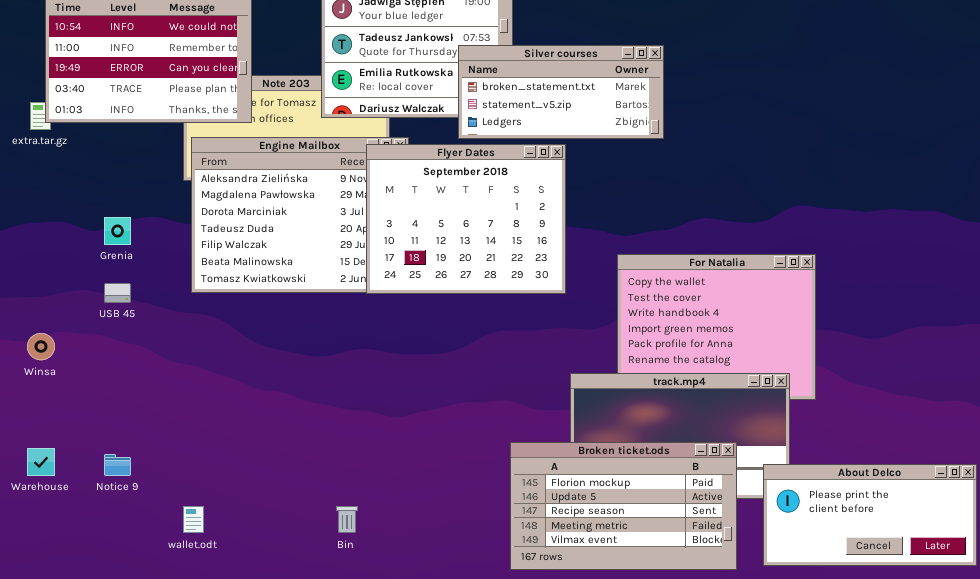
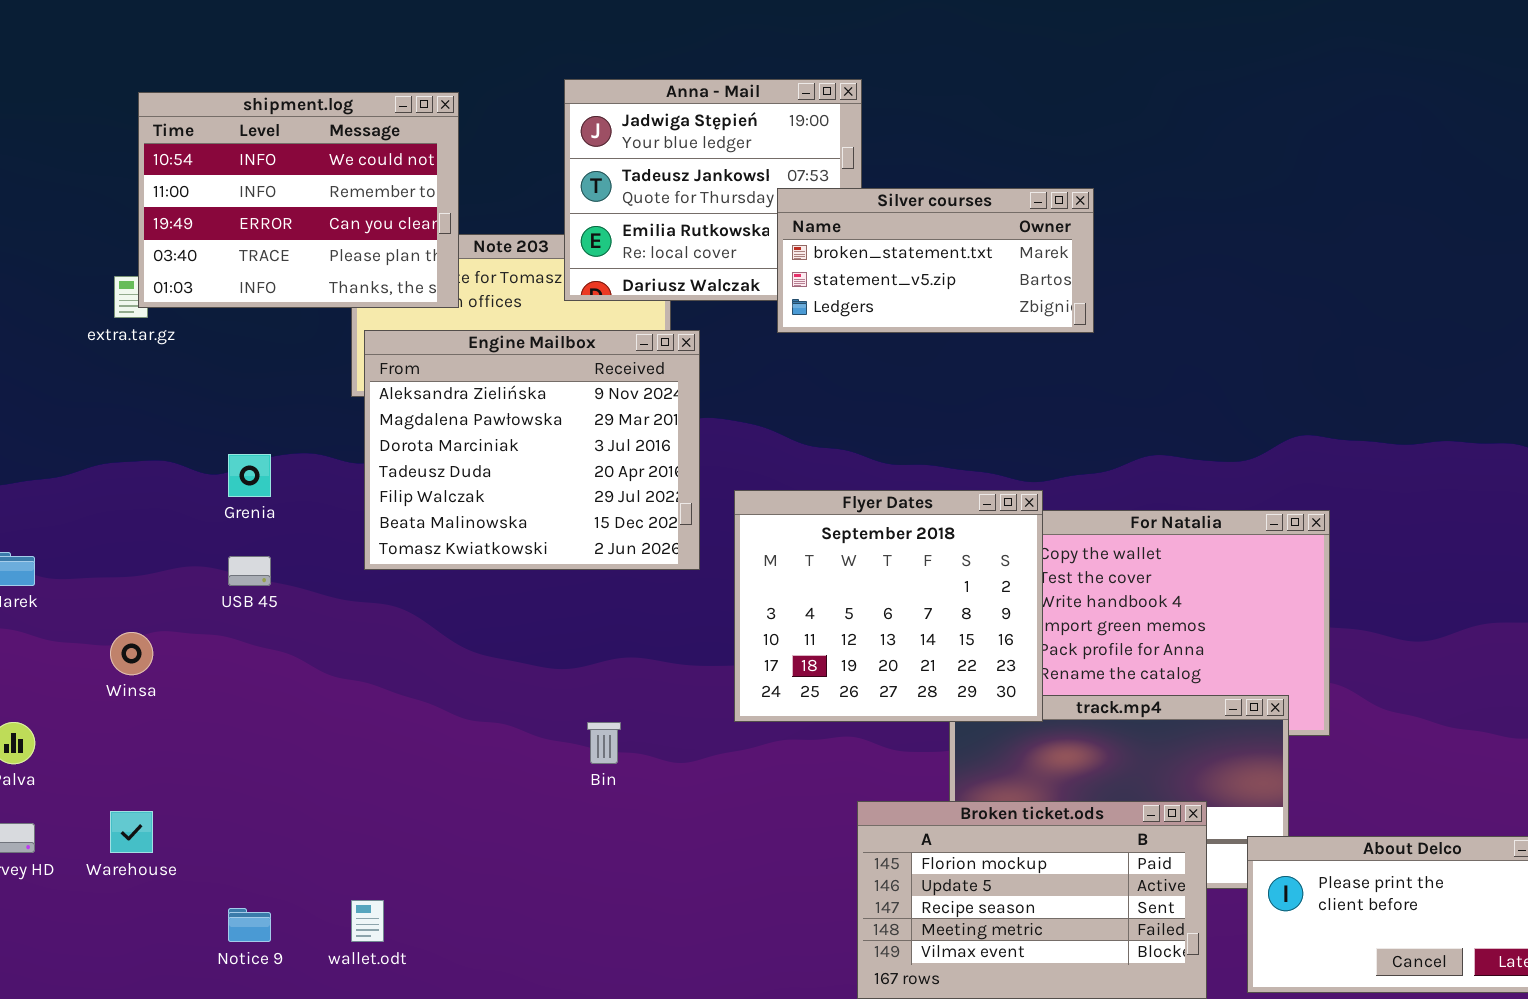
Flyer Dates: [366,144,566,294] -> [734,490,1043,722], moved
Notice 9: [104,454,131,476] -> [228,908,271,942], moved
Bin: [336,506,358,533] -> [587,722,621,764], moved

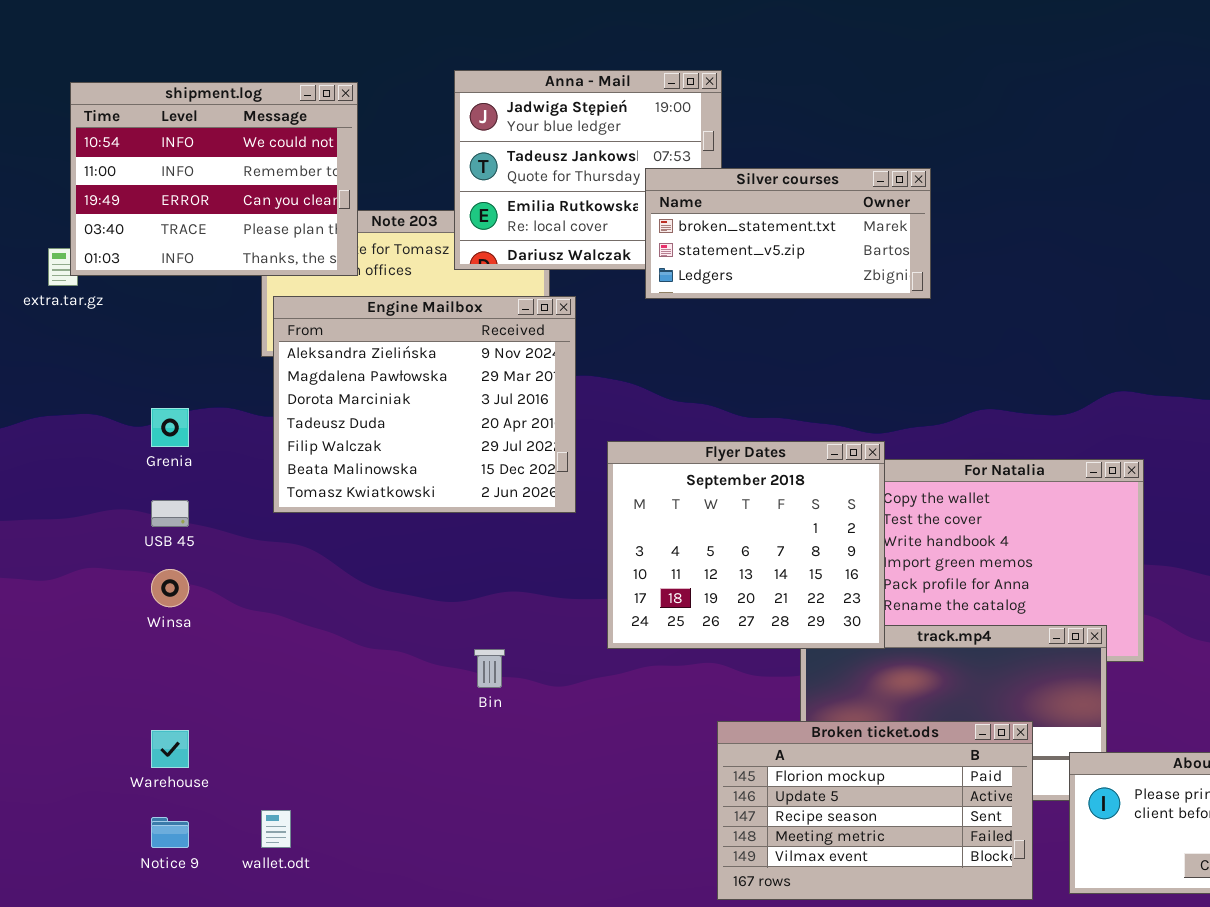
Winsa: [110,632,153,675] -> [151,569,189,607], moved
Warehouse: [110,811,153,853] -> [151,730,189,768], moved

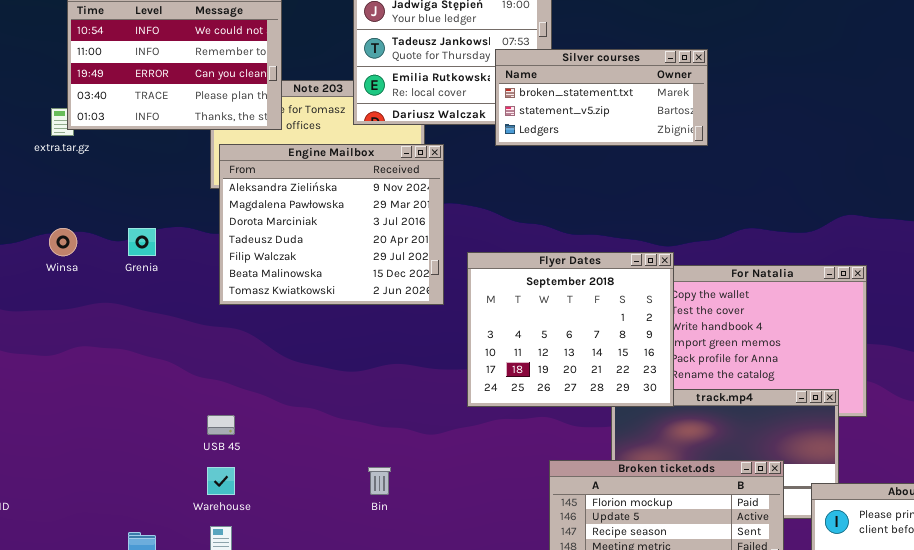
USB 45: [151,500,189,527] -> [207,415,235,435], moved
Winsa: [151,569,189,607] -> [49,228,77,256], moved
Bin: [474,649,505,688] -> [368,467,391,495], moved
Warehouse: [151,730,189,768] -> [207,467,235,495], moved

